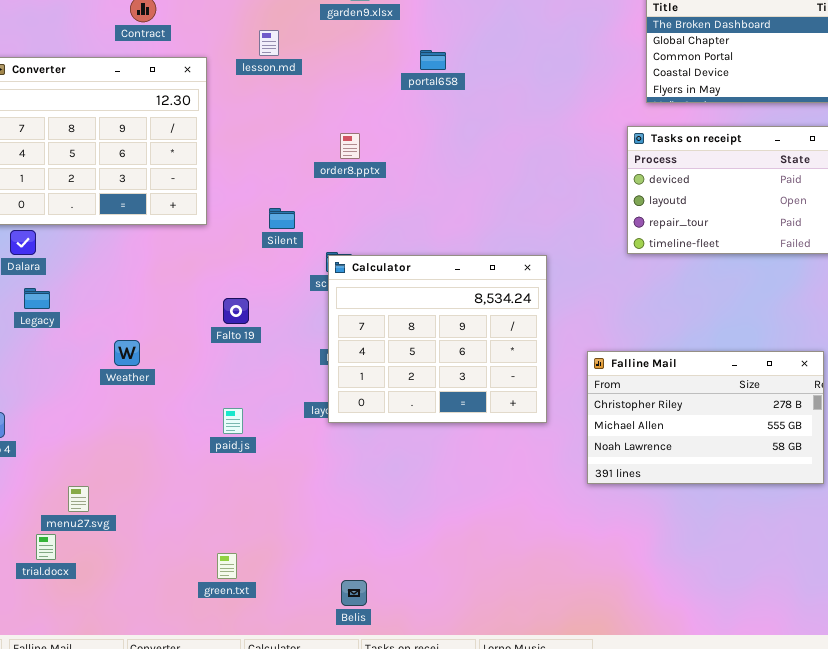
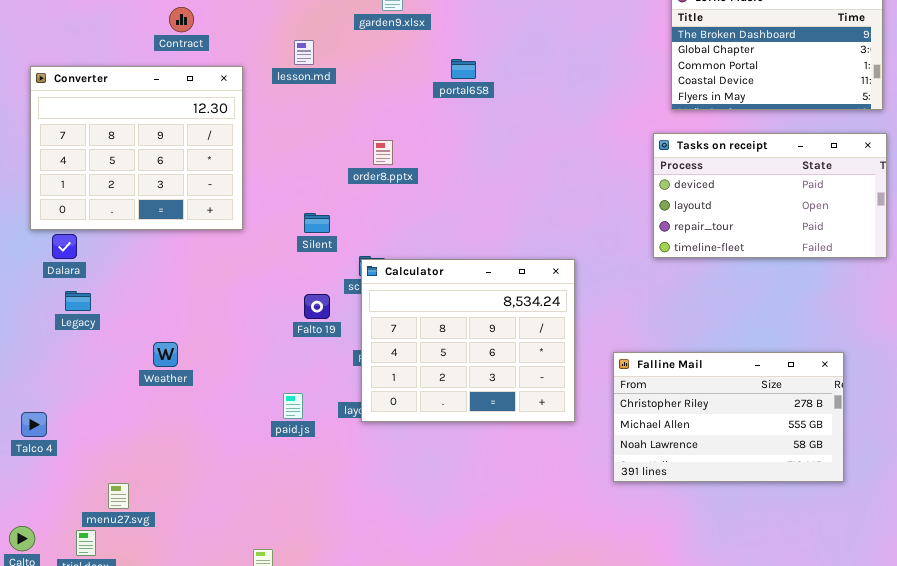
Falto 19: [223,298,249,324] -> [304,294,330,319], moved
paid.js: [223,408,243,434] -> [283,393,303,419], moved

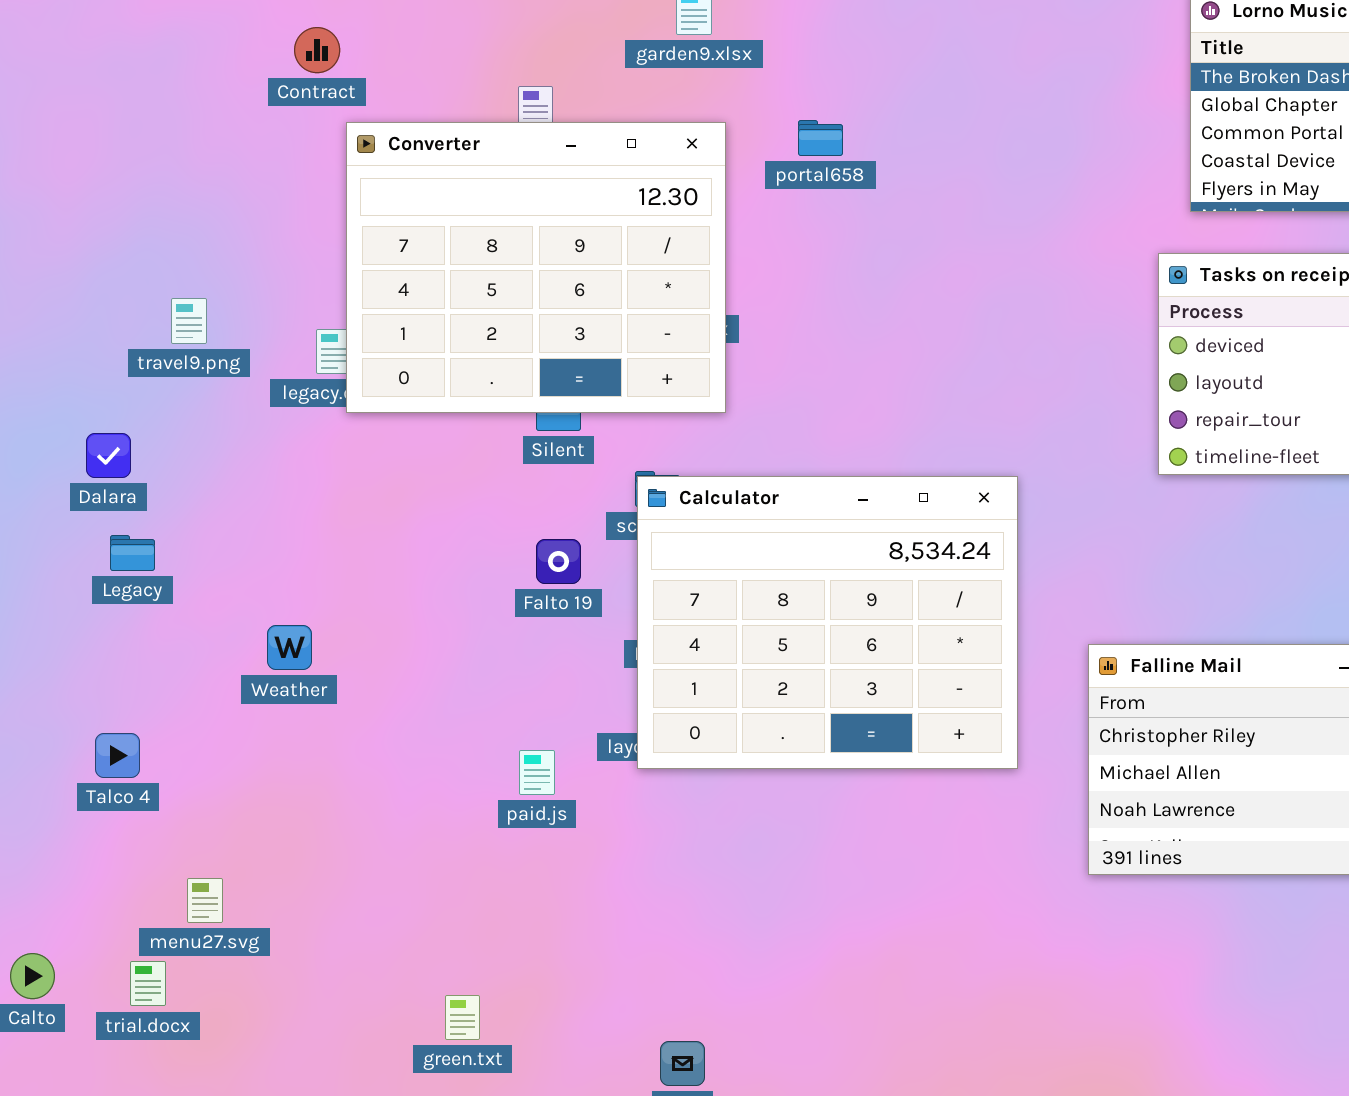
Converter: [30,66,243,230] -> [346,122,726,413], moved
paid.js: [283,393,303,419] -> [519,750,555,795], moved
Talco 4: [21,412,47,437] -> [95,733,140,778], moved

